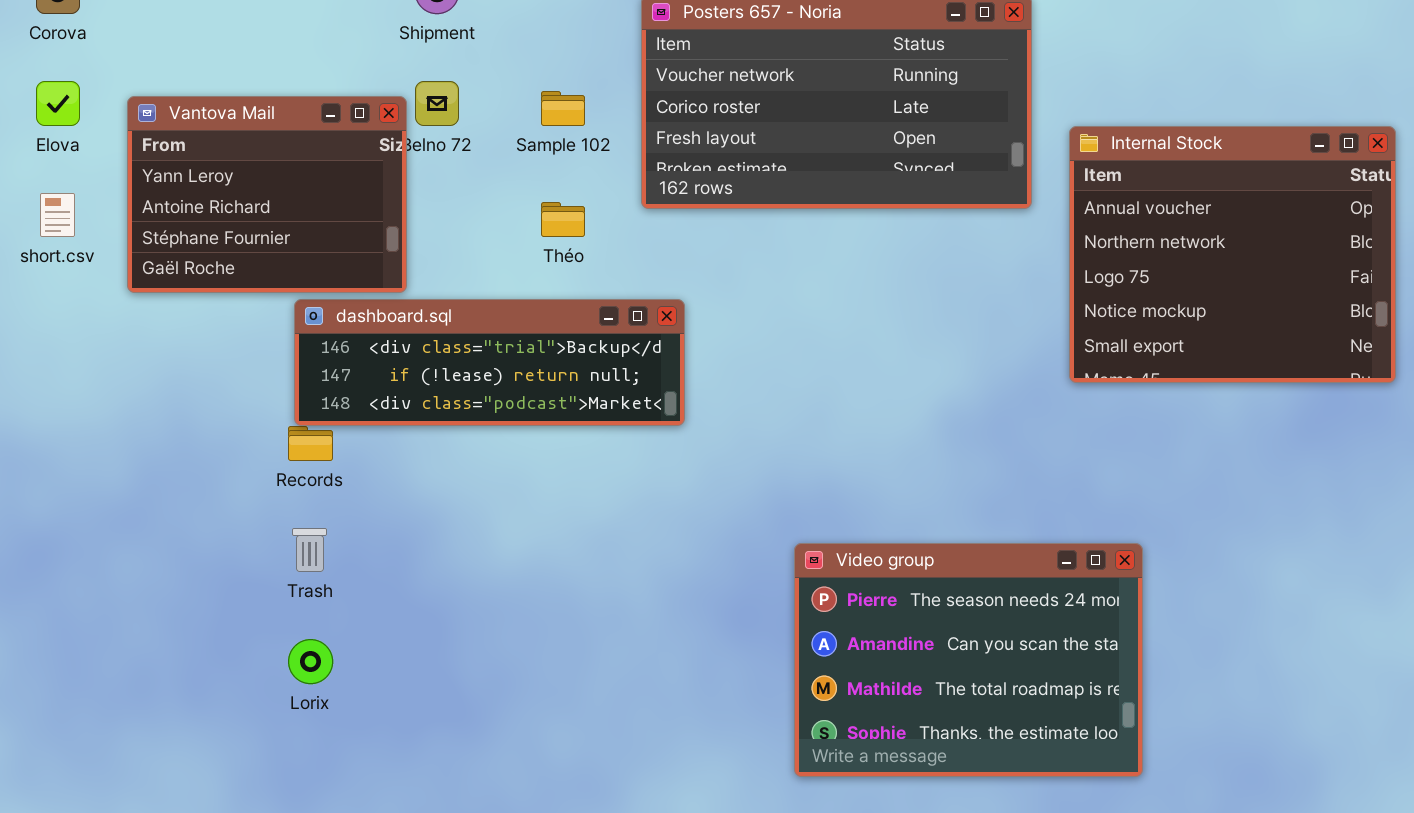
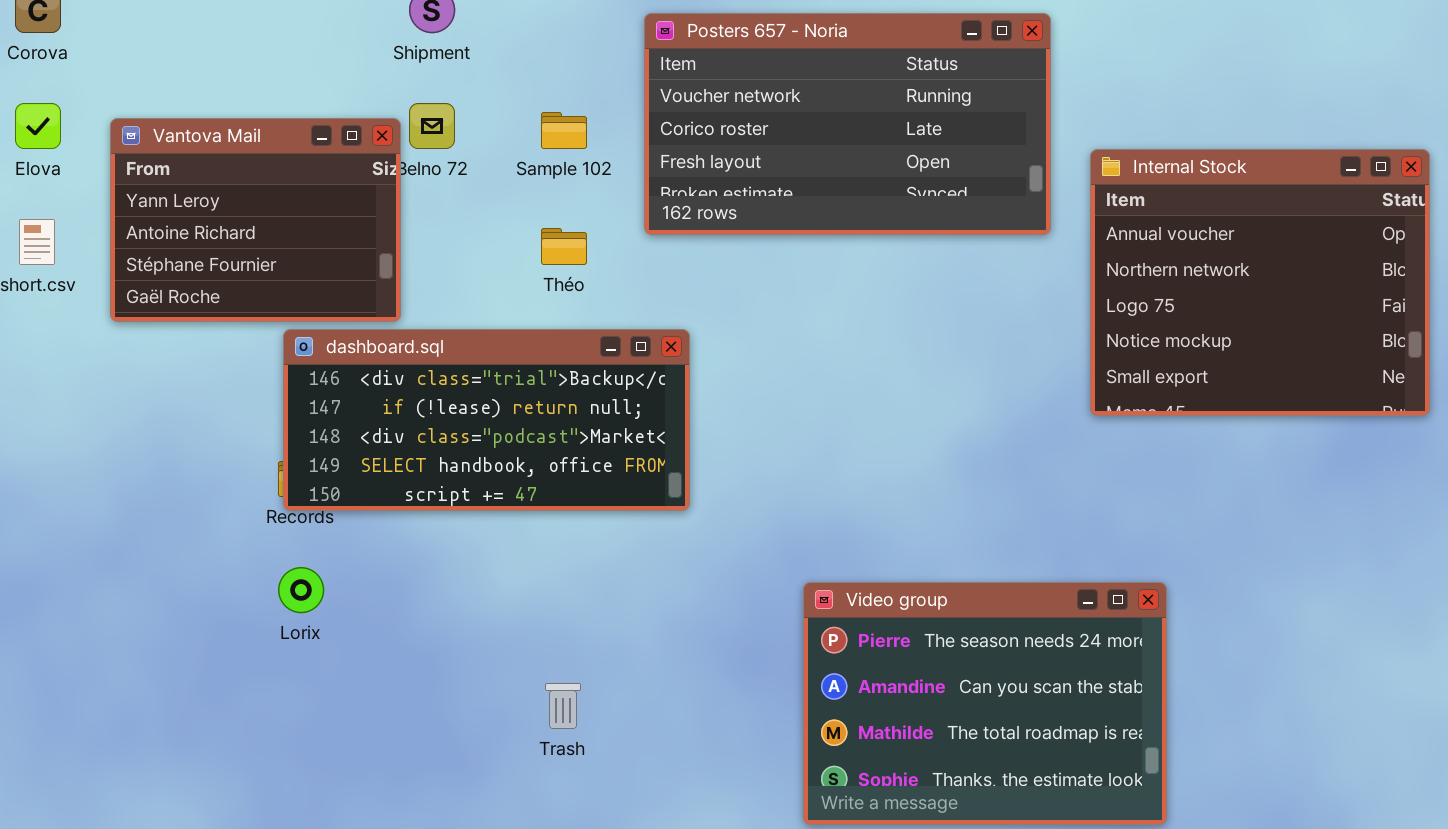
dashboard.sql: [294,299,685,426] -> [283,329,690,511], resized
Trash: [292,528,327,572] -> [545,683,581,729], moved
Lorix: [288,639,333,684] -> [278,567,324,613], moved

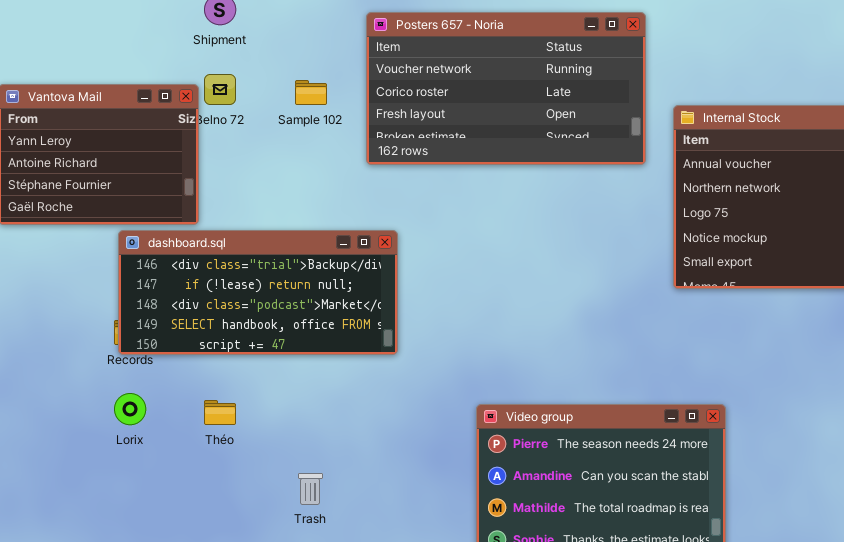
Théo: [541,228,587,265] -> [204,400,236,425], moved

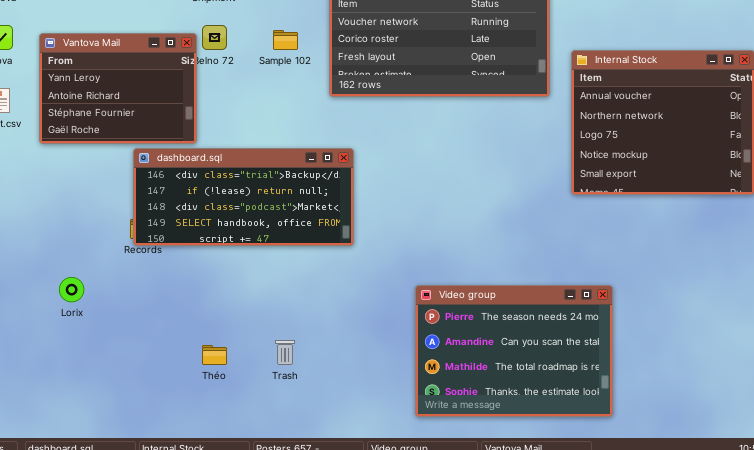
Lorix: [114,393,146,425] -> [59,277,84,302], moved
Théo: [204,400,236,425] -> [202,345,227,365], moved

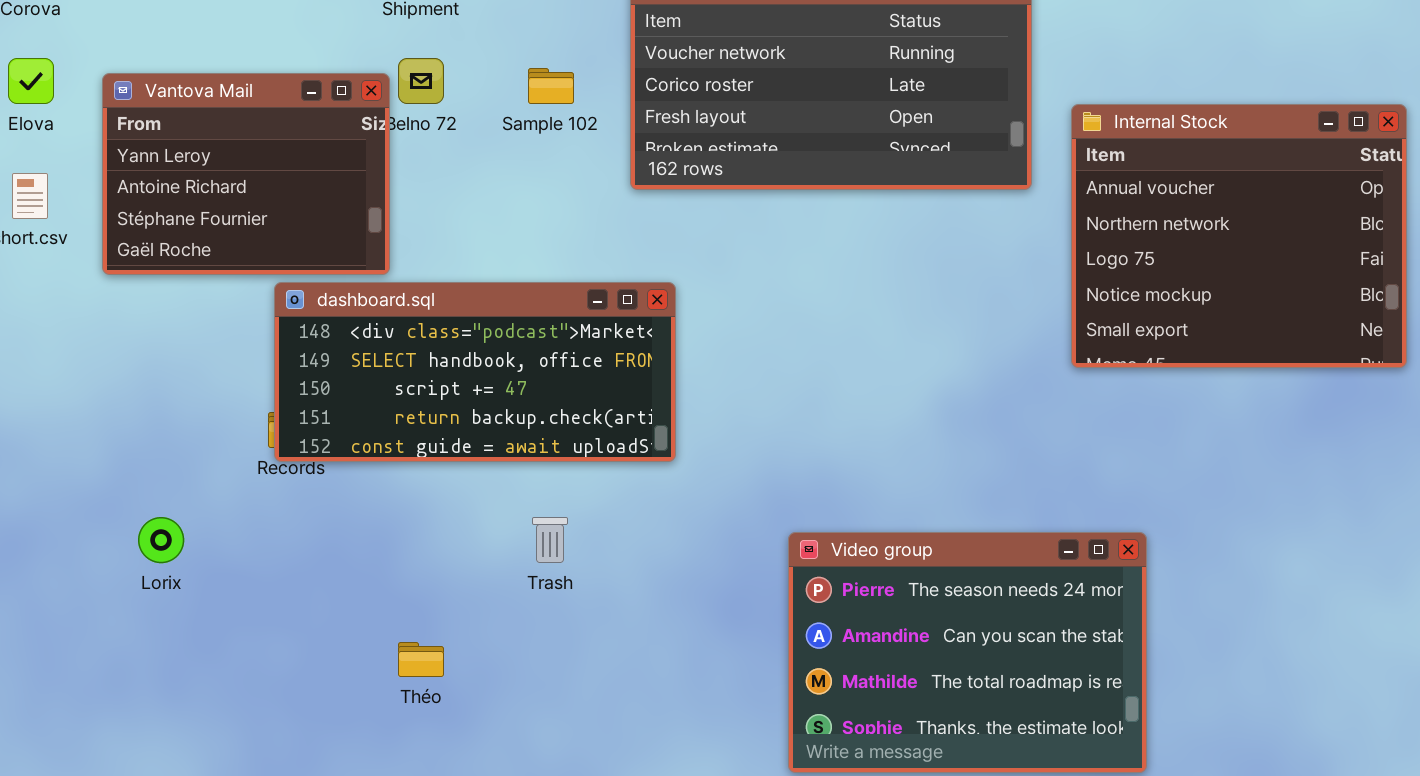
dashboard.sql: [133,148,354,246] -> [274,282,676,462], scrolled down 2 rows
Trash: [275,340,295,365] -> [532,517,568,563], moved

